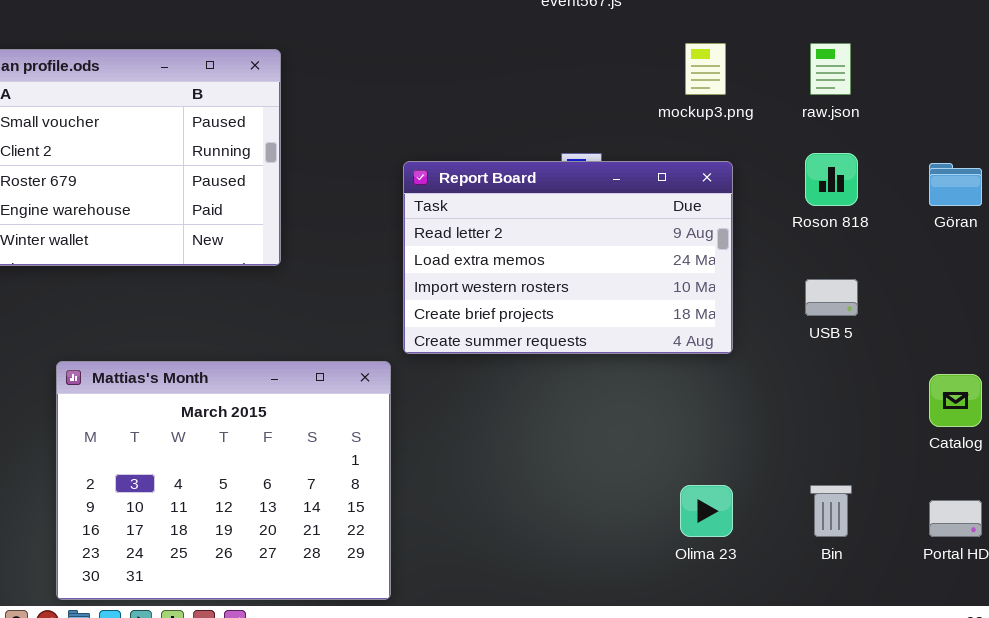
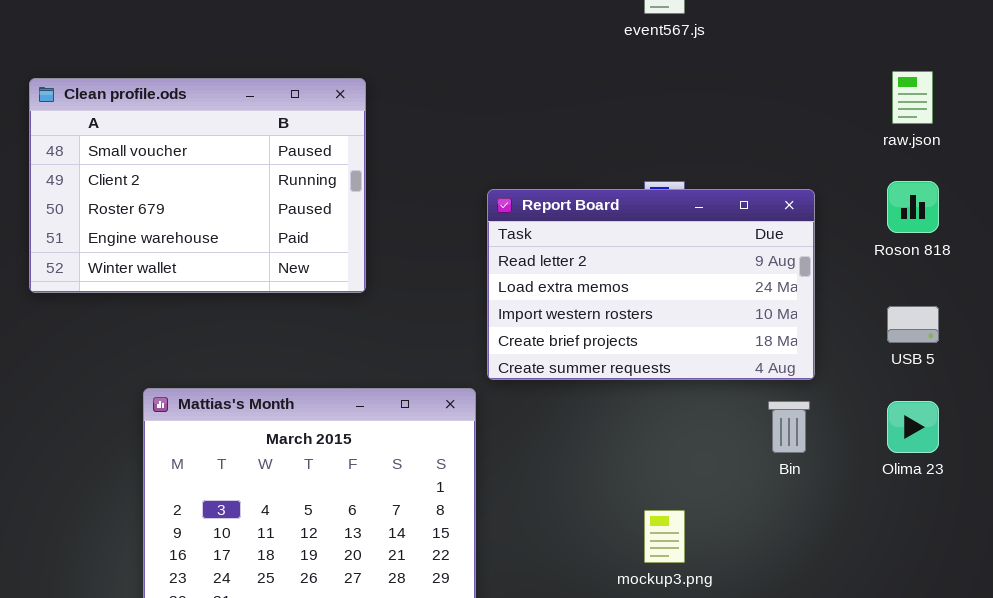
mockup3.png: [685,43,726,95] -> [644,510,685,563], moved
Olima 23: [680,485,733,537] -> [887,401,939,453], moved
Bin: [810,485,852,537] -> [768,401,810,453], moved

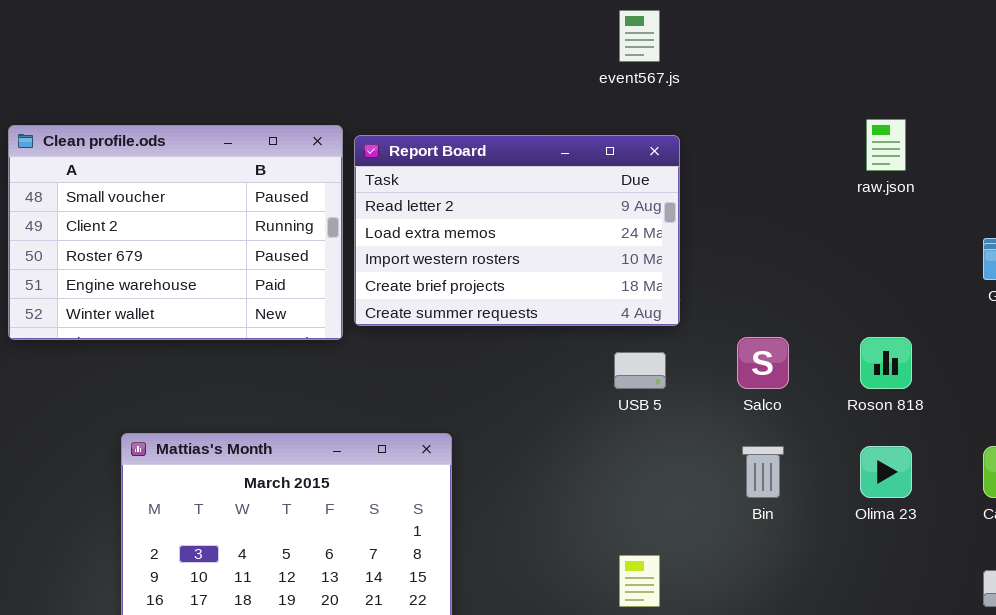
Roson 818: [887,181,939,233] -> [860,337,912,389], moved
Report Board: [487,189,815,380] -> [354,135,680,326], moved
USB 5: [887,306,939,343] -> [614,352,666,389], moved

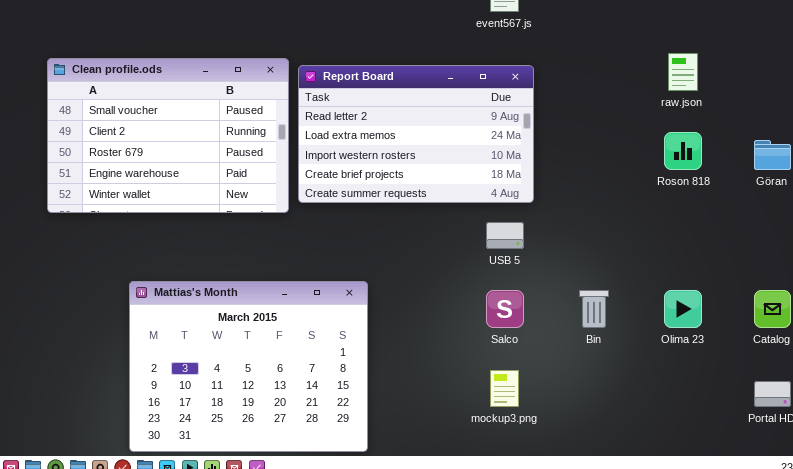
Salco: [737,337,789,389] -> [486,290,524,328], moved
Roson 818: [860,337,912,389] -> [664,132,702,170], moved

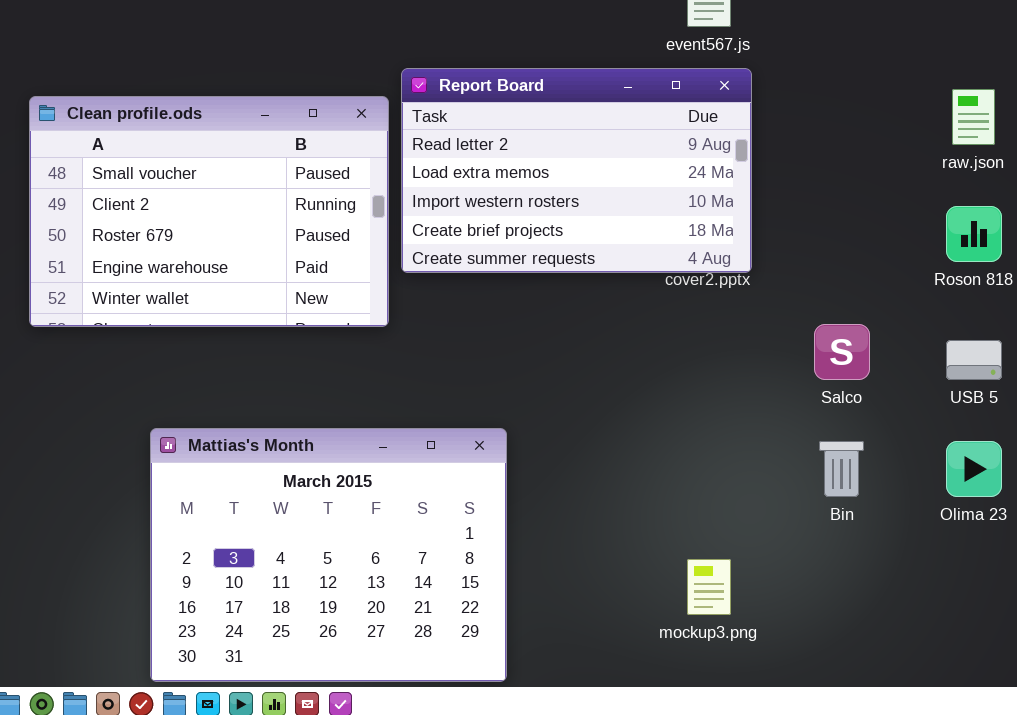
Report Board: [298,65,534,203] -> [401,68,752,273], moved
USB 5: [486,222,524,249] -> [946,340,1002,380], moved
Salco: [486,290,524,328] -> [814,324,870,380], moved

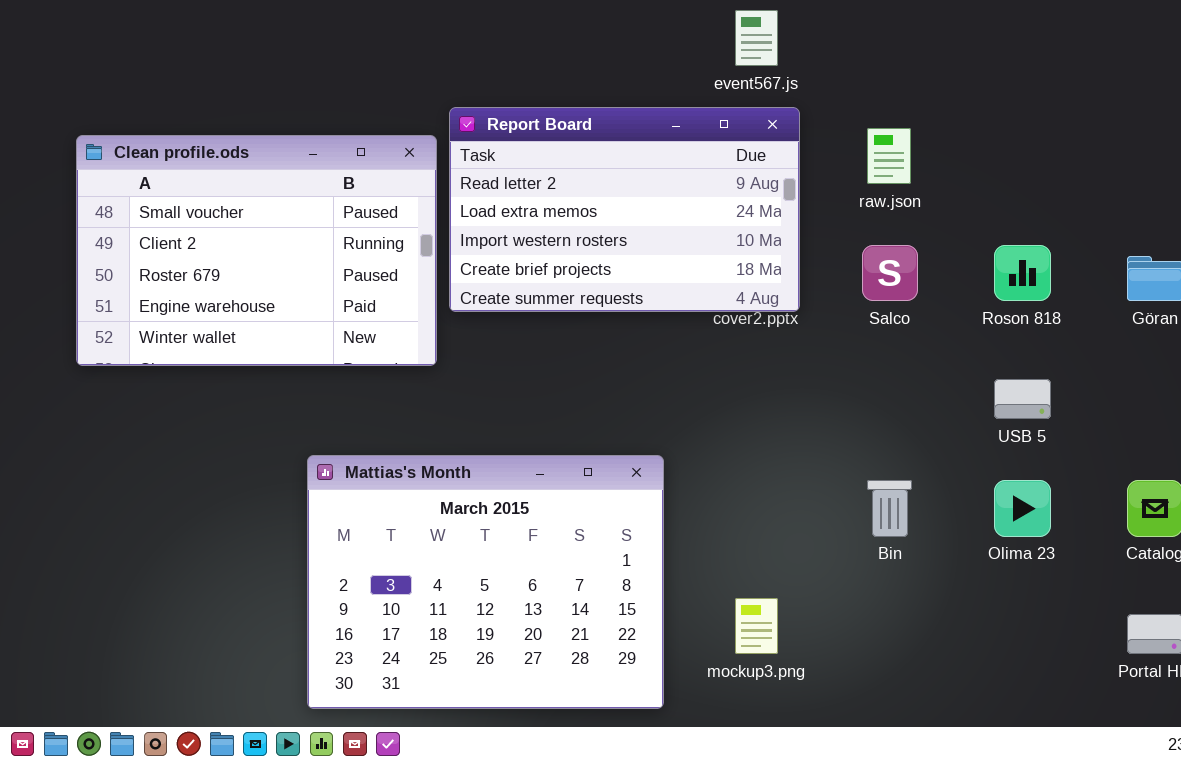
raw.json: [952,89,995,145] -> [867,128,911,184], moved
Salco: [814,324,870,380] -> [862,245,918,301], moved
Mattias's Month: [150,428,507,682] -> [307,455,664,709], moved

